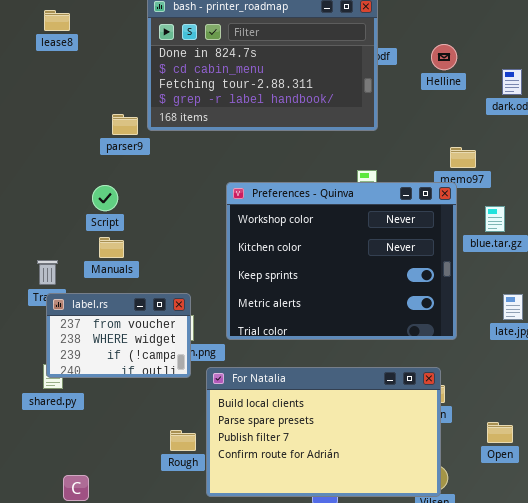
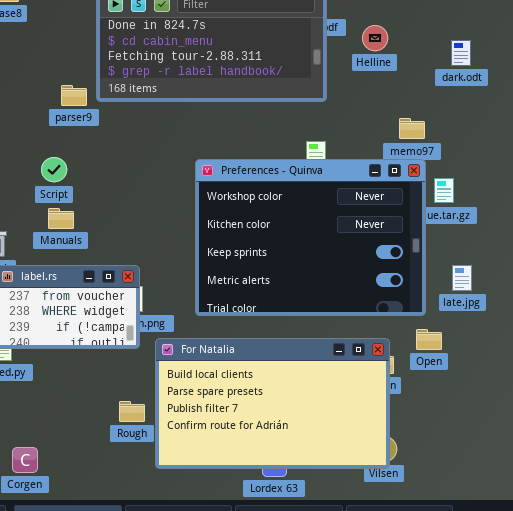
Helline: [431,44,457,70] -> [362,25,388,51], moved
Preferences - Quinva: [226,182,457,340] -> [195,159,426,316], moved
Open: [487,422,513,443] -> [416,329,442,350], moved

